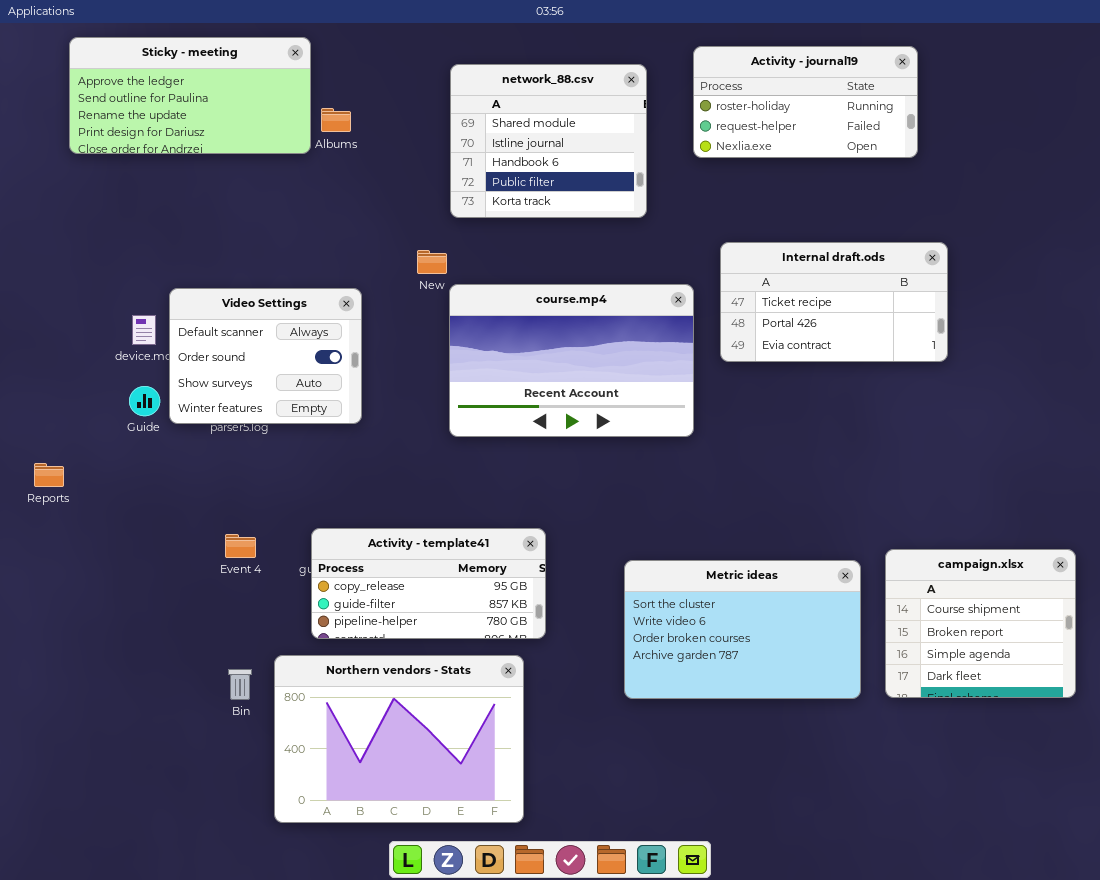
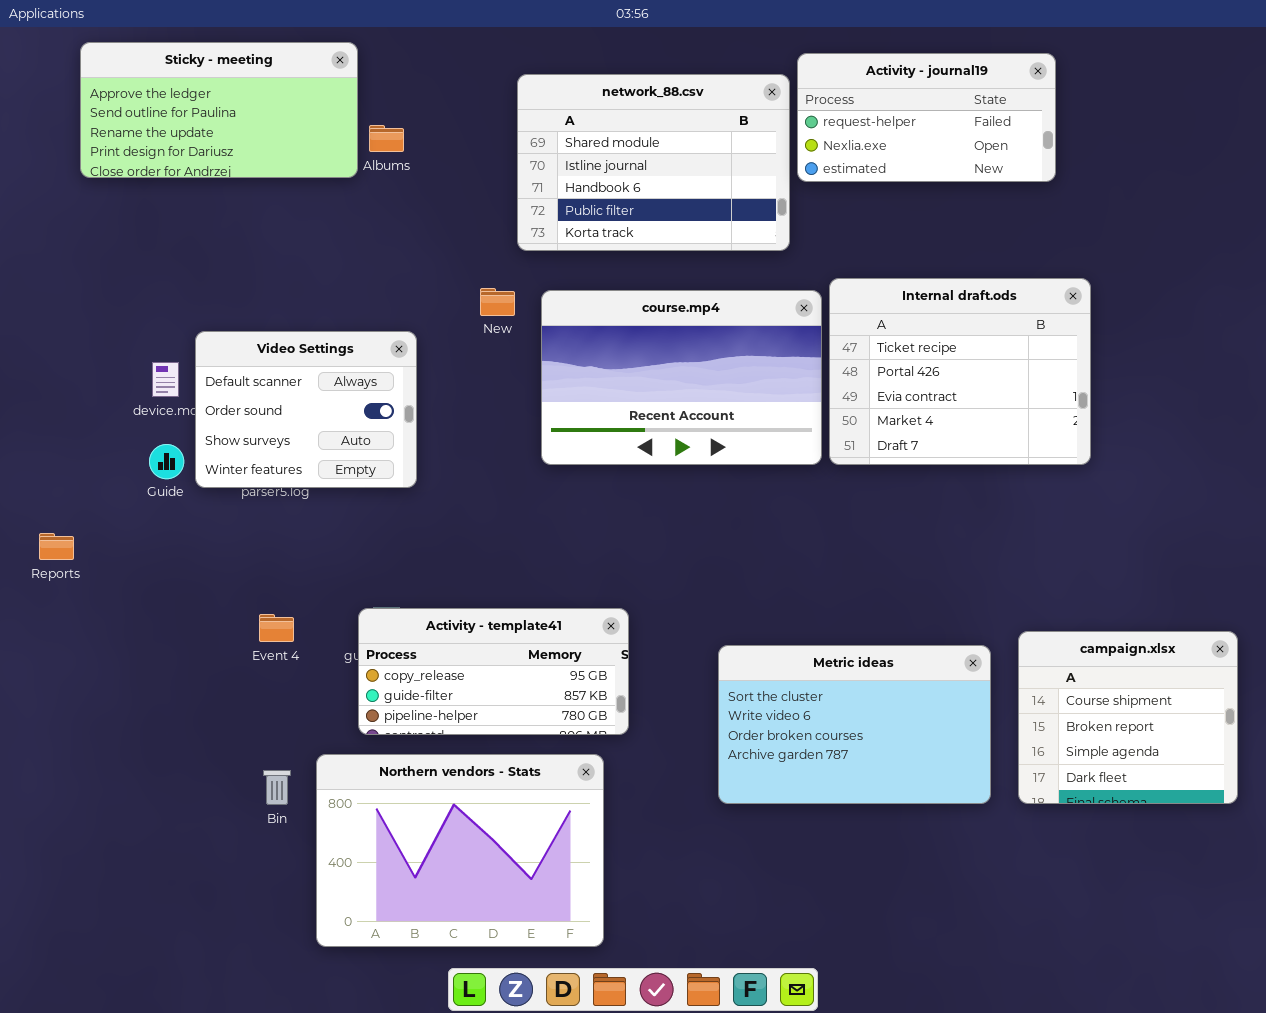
Activity - journal19: [693,46,918,158] -> [797,53,1056,182], scrolled down 1 row
network_88.csv: [450,64,647,218] -> [517,74,790,251], resized
Internal draft.ods: [720,242,948,362] -> [829,278,1091,465], resized
course.mp4: [449,284,694,437] -> [541,290,822,465], moved

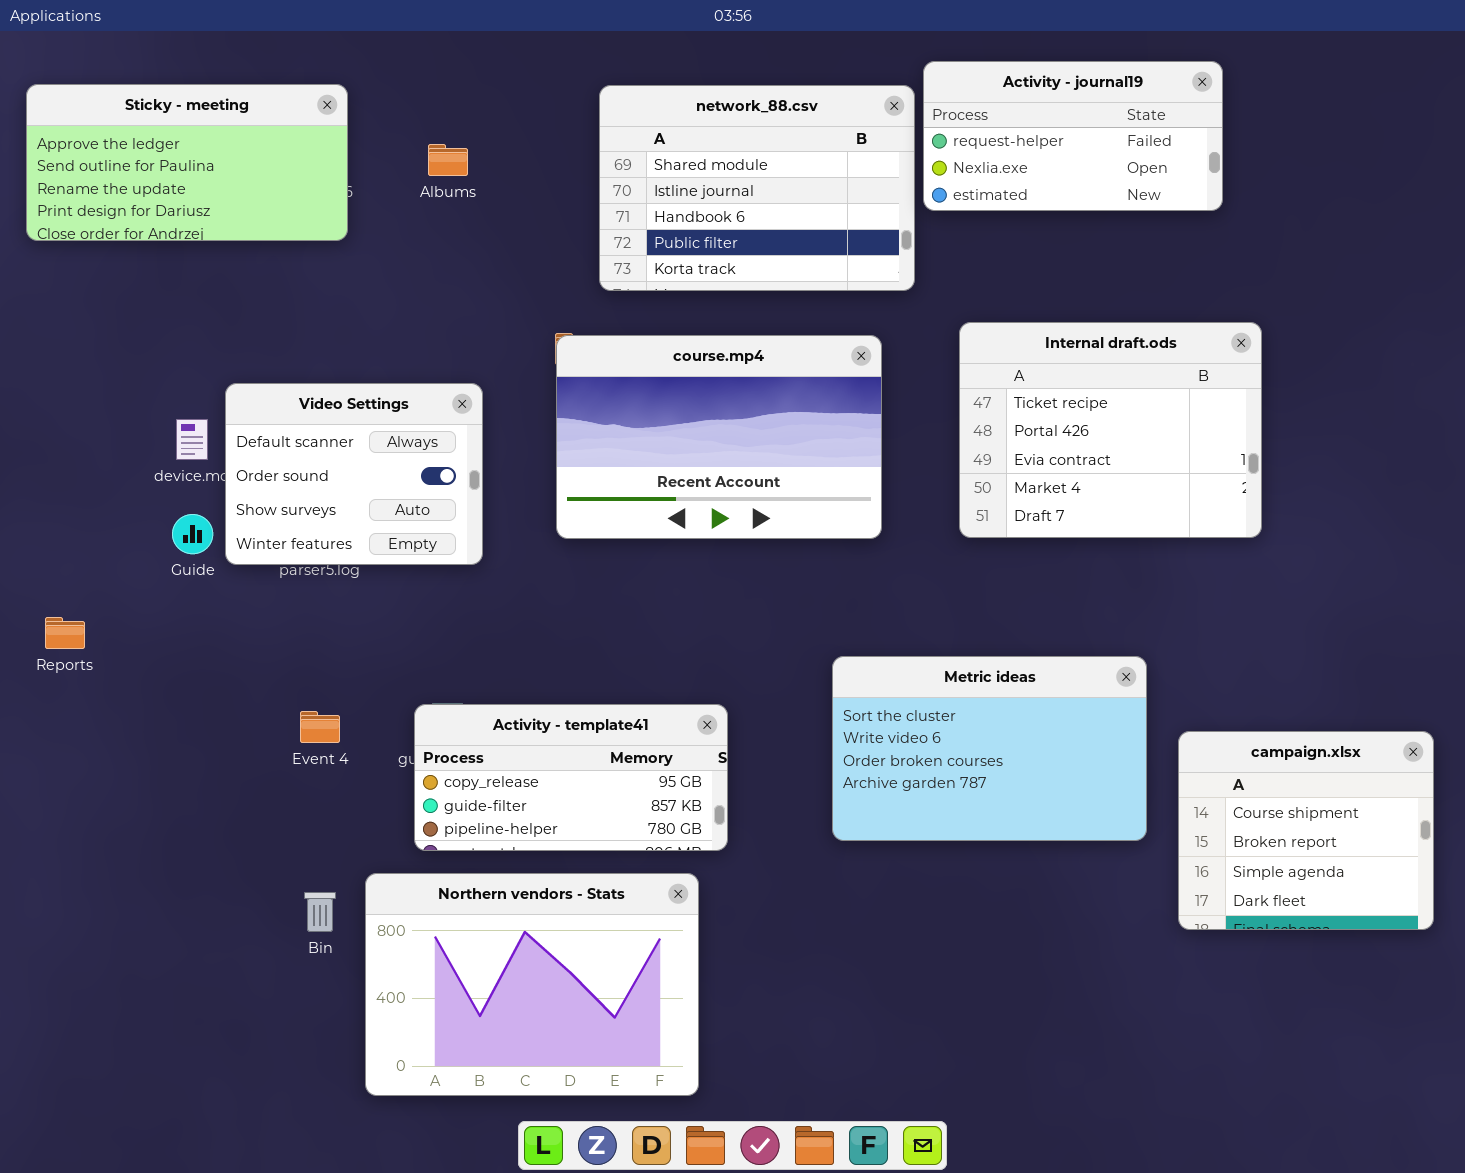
Sticky - meeting: [80,42,358,178] -> [26,84,348,241], moved
course.mp4: [541,290,822,465] -> [556,335,882,539], moved
Metric ideas: [718,645,991,804] -> [832,656,1147,841], moved

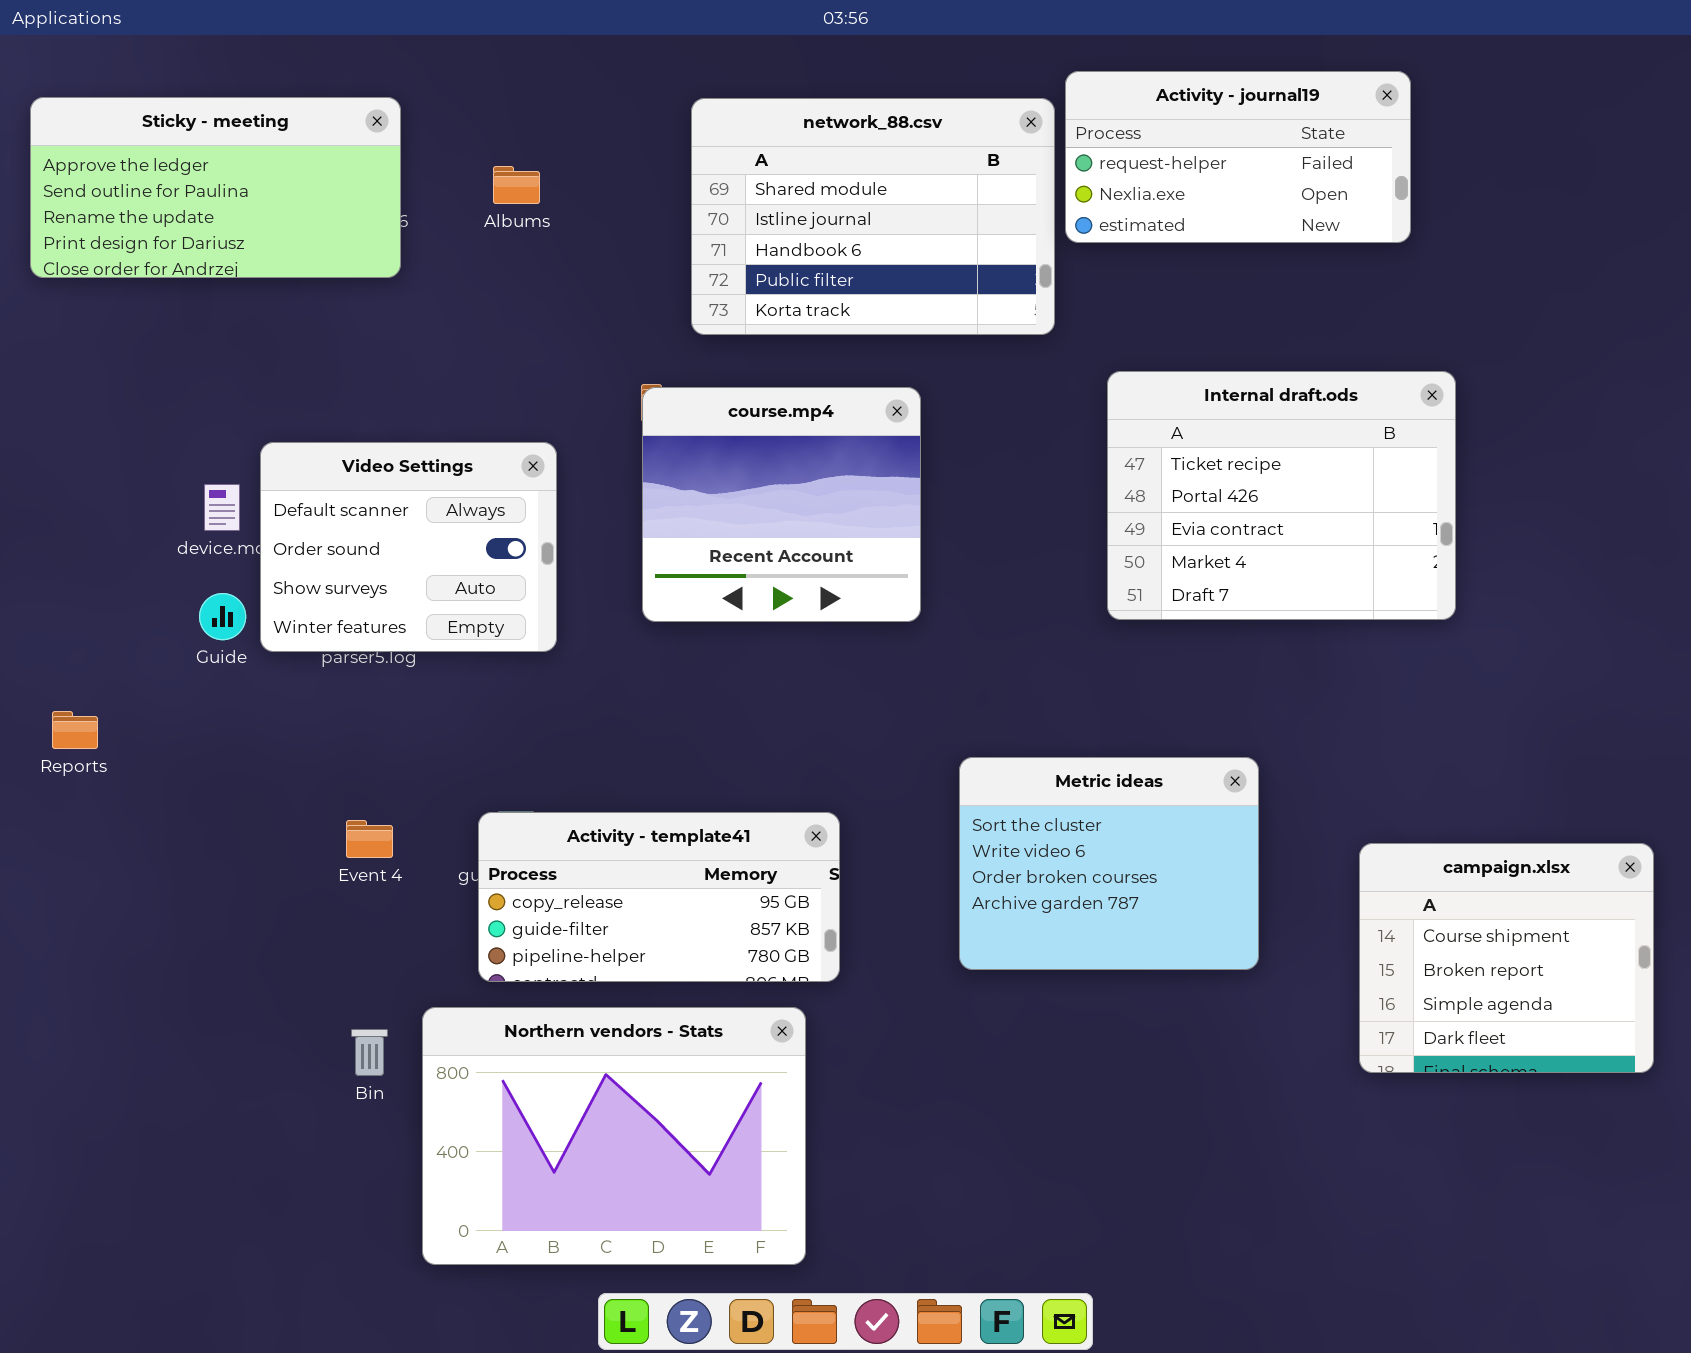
course.mp4: [556,335,882,539] -> [642,387,921,622], resized
Metric ideas: [832,656,1147,841] -> [959,757,1259,970], resized

